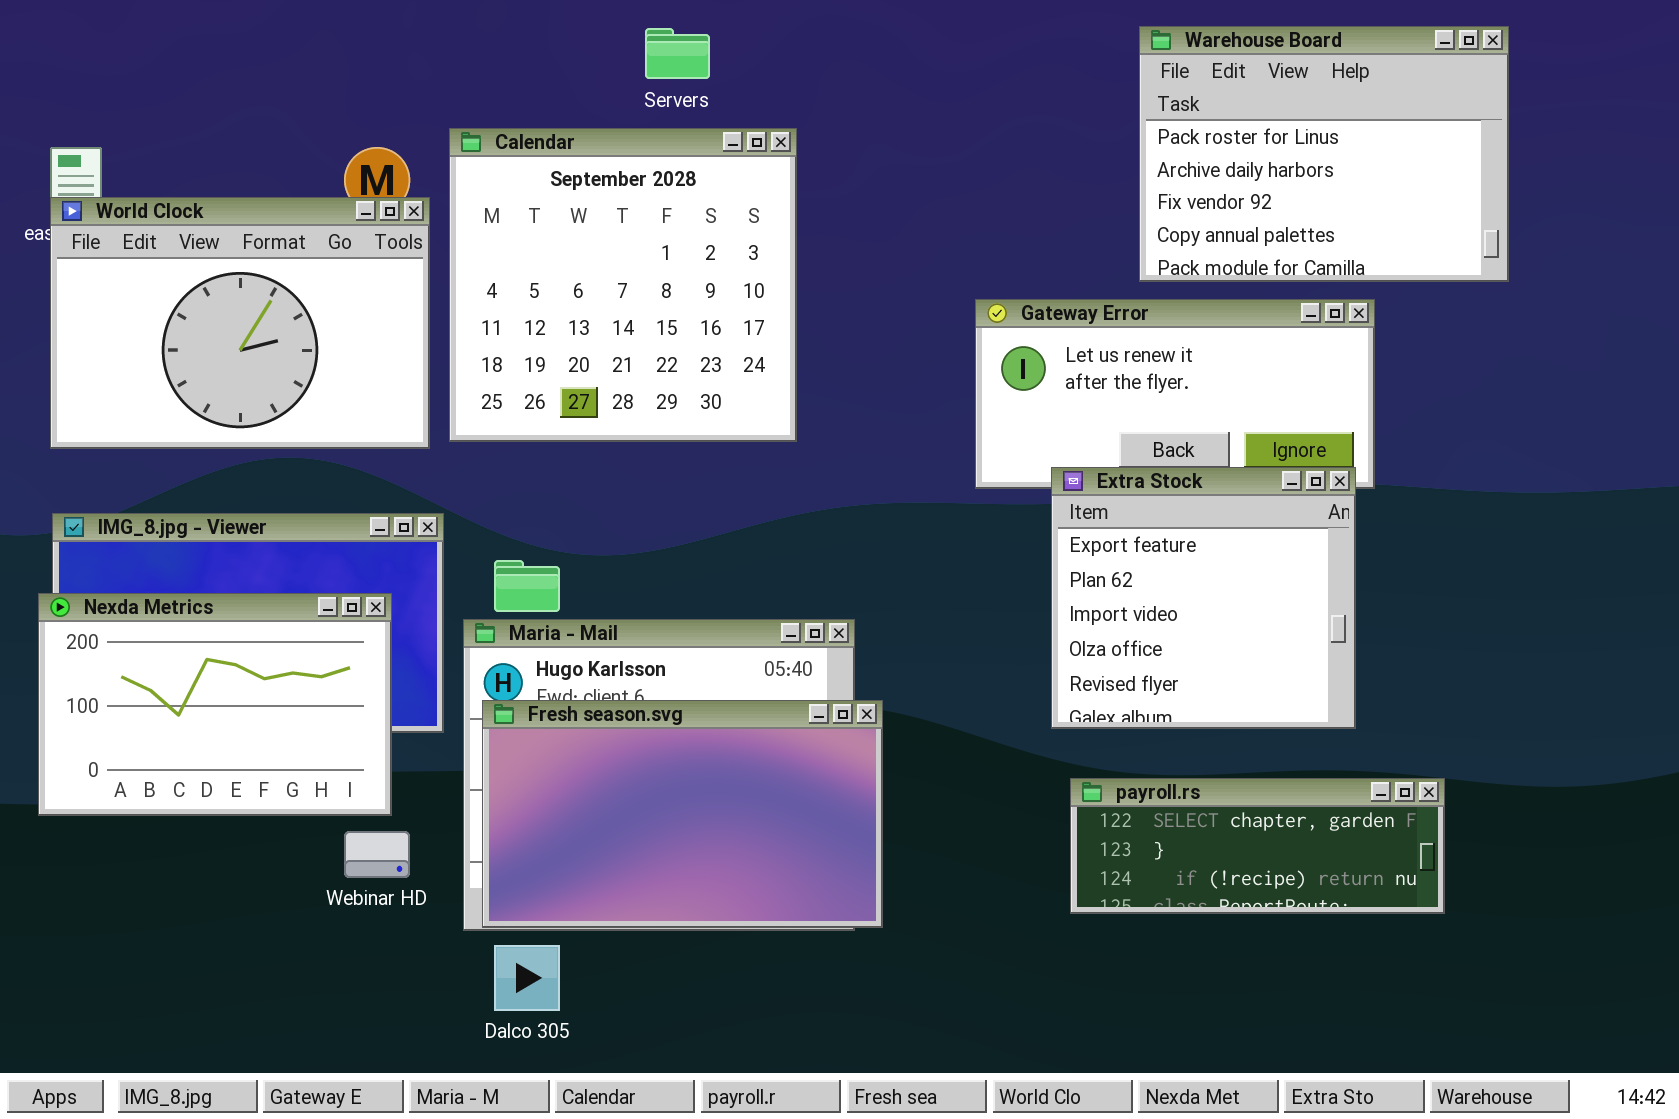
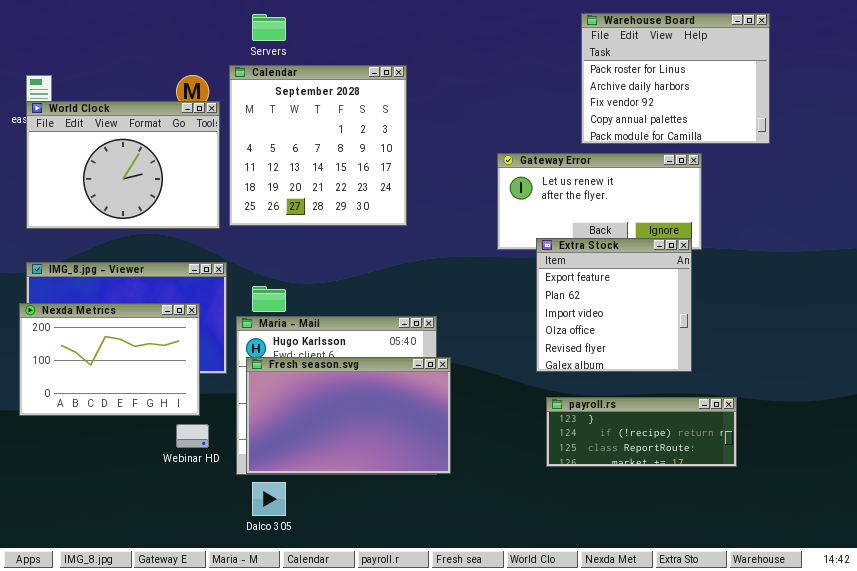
Servers: [645,28,710,79] -> [252,14,286,41], moved
payroll.rs: [1070,778,1445,914] -> [546,397,737,467], scrolled down 1 row

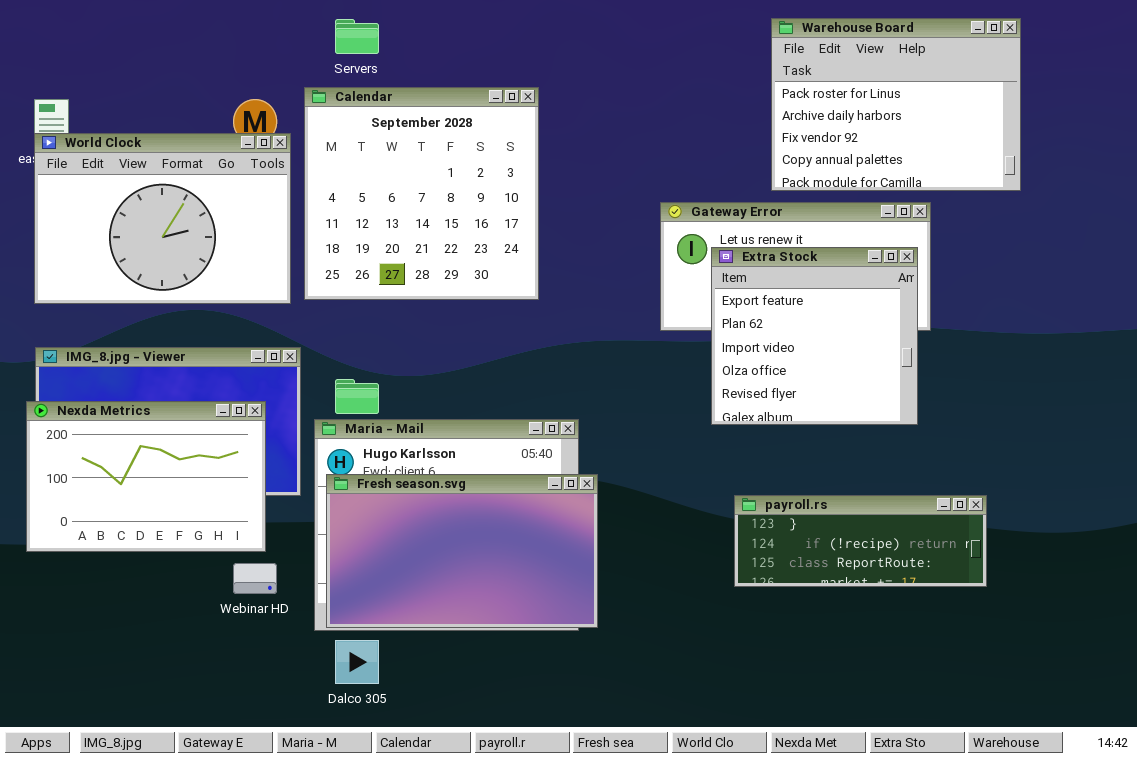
Extra Stock: [536,238,692,372] -> [711,247,918,425], moved
payroll.rs: [546,397,737,467] -> [734,495,987,587], moved

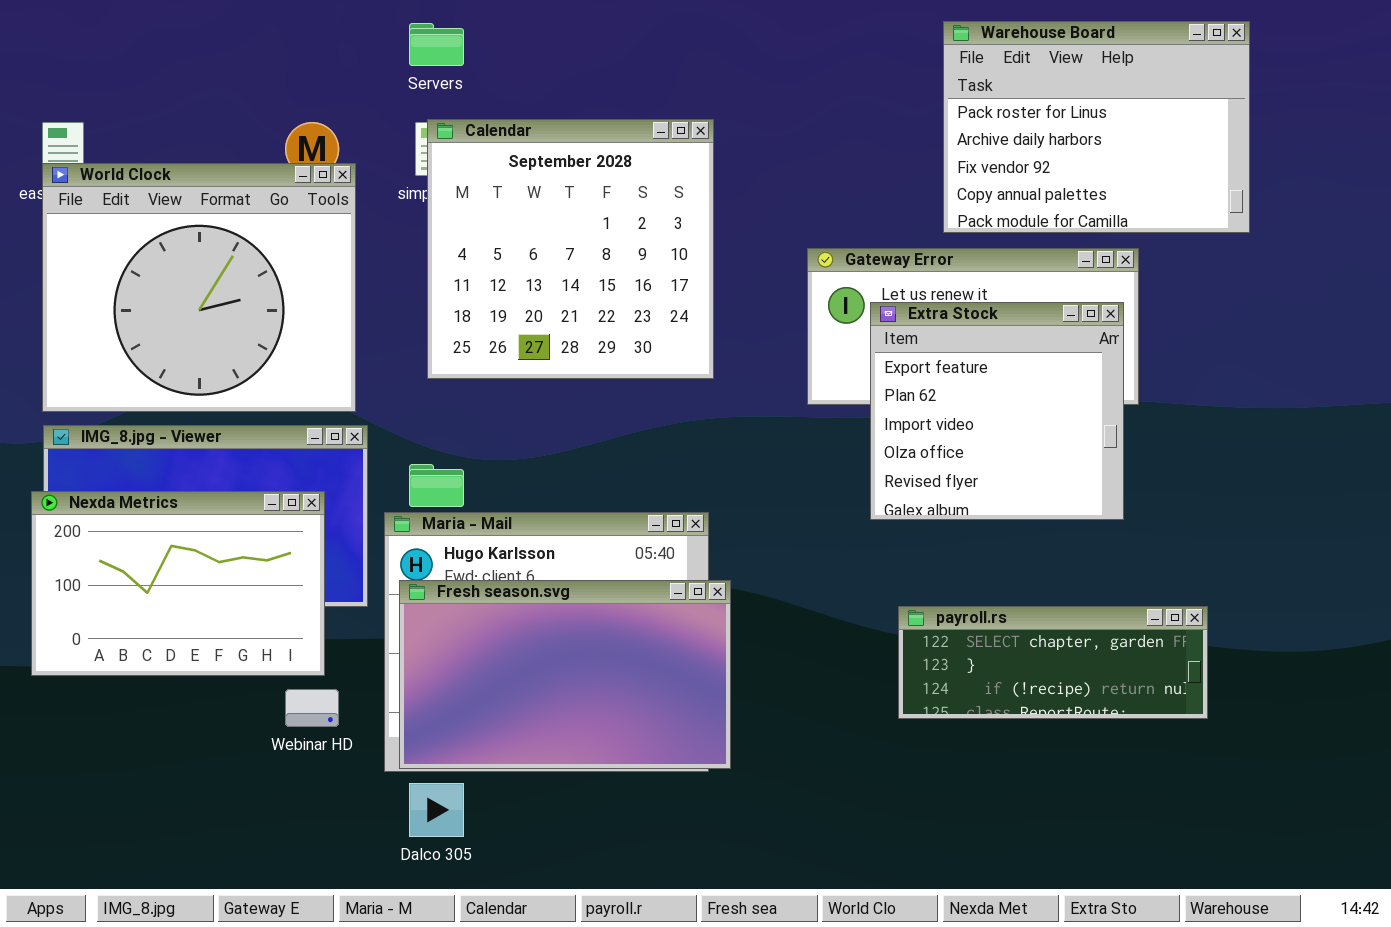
Calendar: [304,87,539,300] -> [427,119,714,379], moved
World Clock: [34,133,291,304] -> [42,163,356,412], resized
payroll.rs: [734,495,987,587] -> [898,606,1208,719], scrolled up 1 row

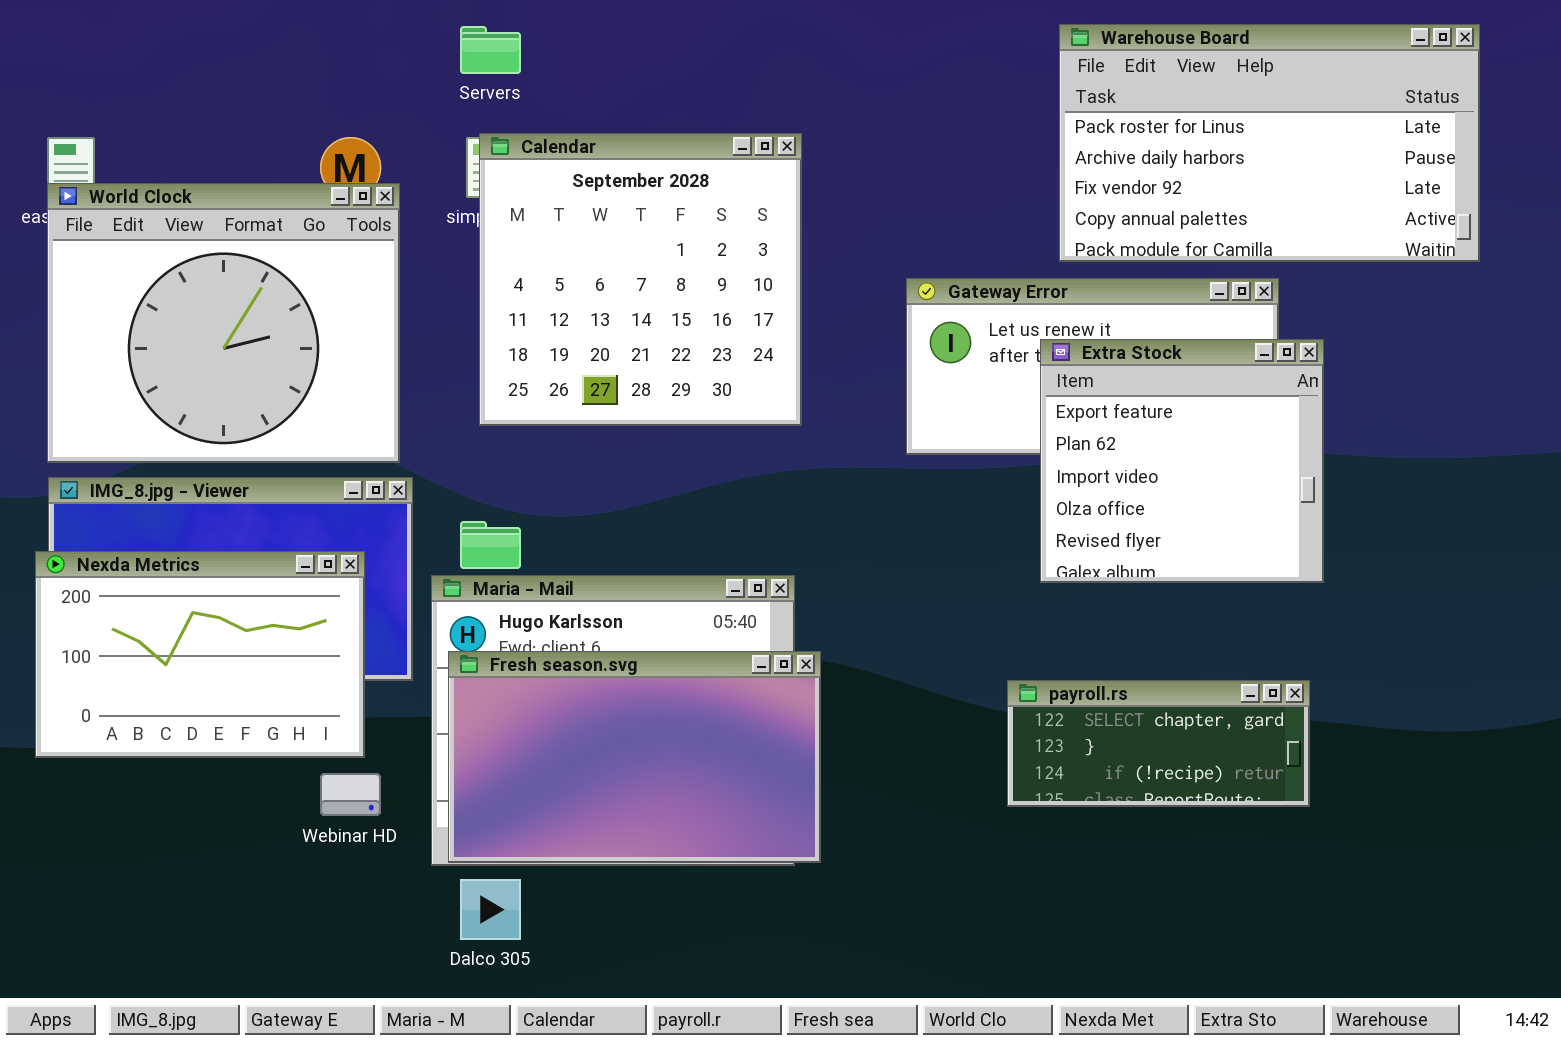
Warehouse Board: [943,21,1250,233] -> [1059,24,1480,262], resized
Extra Stock: [870,302,1124,520] -> [1040,339,1324,583], moved
payroll.rs: [898,606,1208,719] -> [1007,680,1310,807], resized

